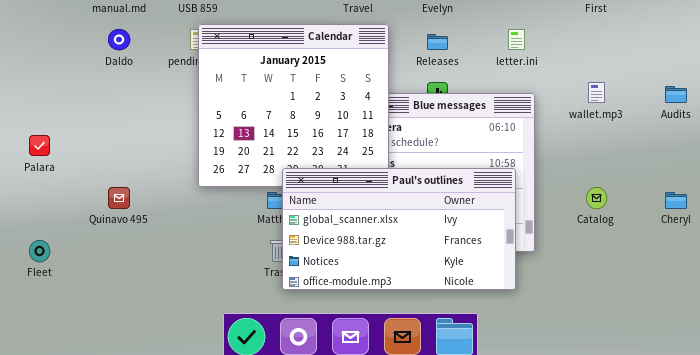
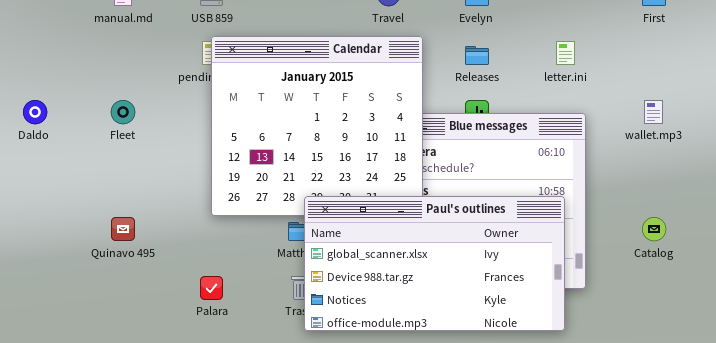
Daldo: [108,29,130,50] -> [23,100,47,124], moved
Palara: [29,135,50,156] -> [200,276,223,300], moved
Fleet: [29,240,50,262] -> [111,100,135,124], moved

